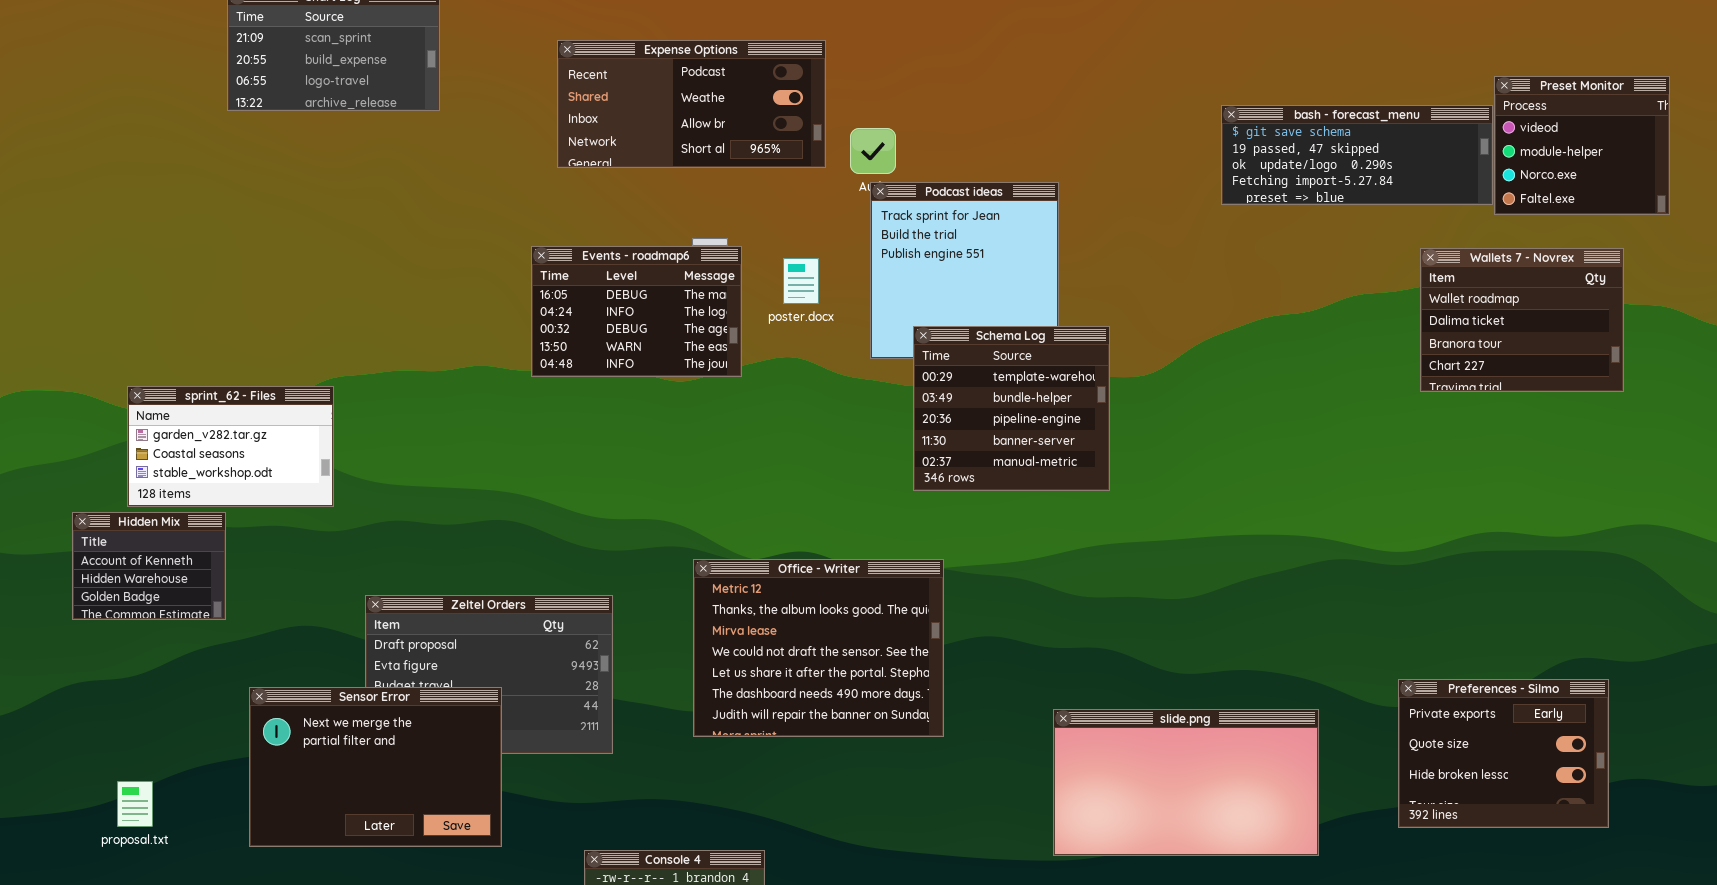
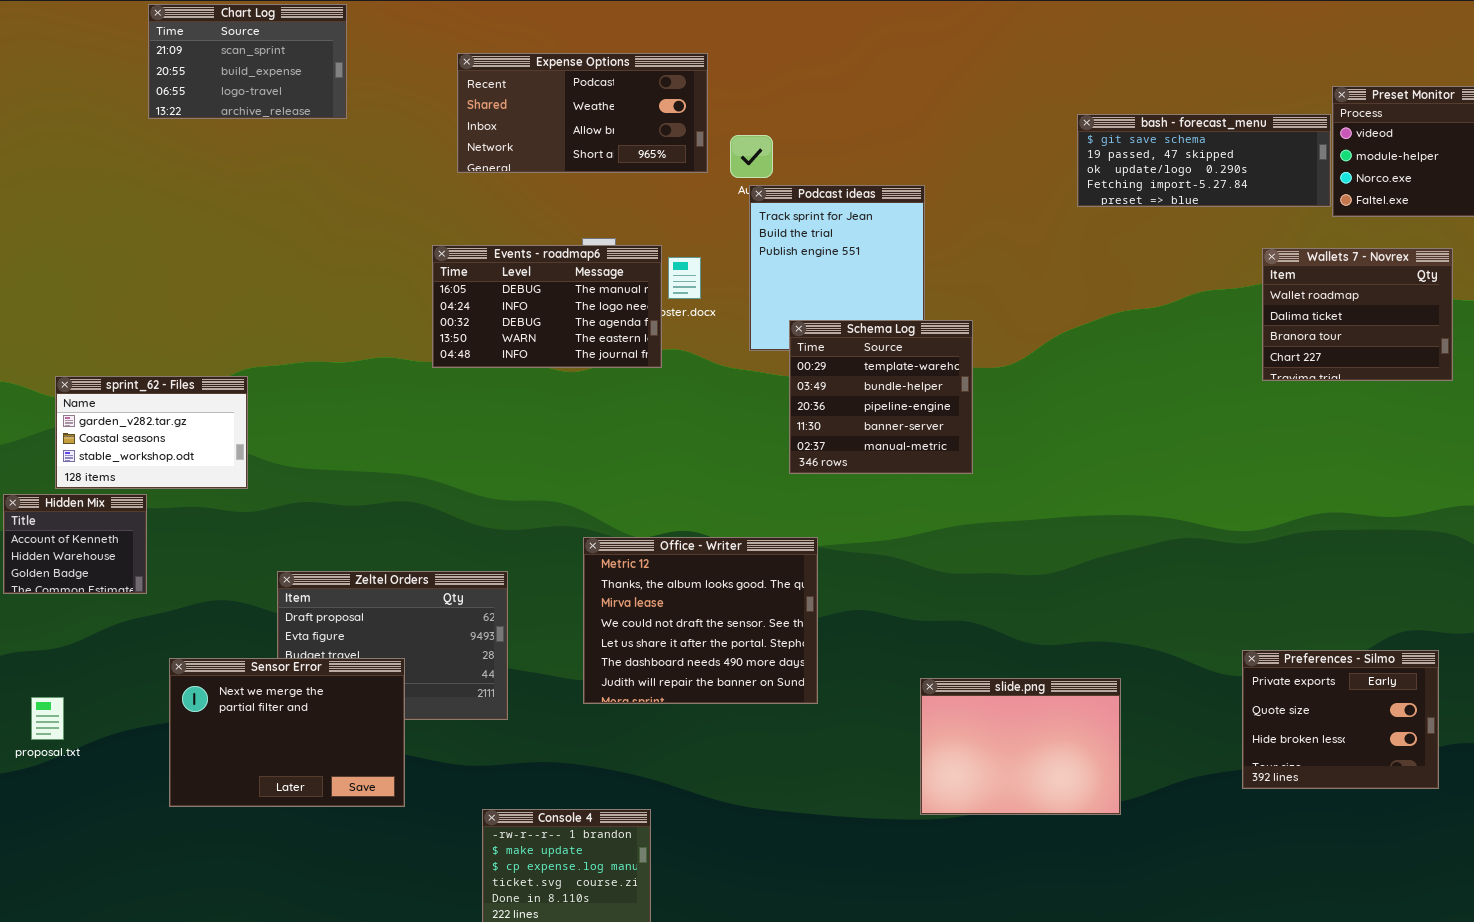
Events - roadmap6: [531,246,742,377] -> [432,245,662,368], resized
slide.png: [1053,709,1319,856] -> [920,678,1121,815], resized
proposal.txt: [117,781,153,827] -> [31,697,64,740], moved

